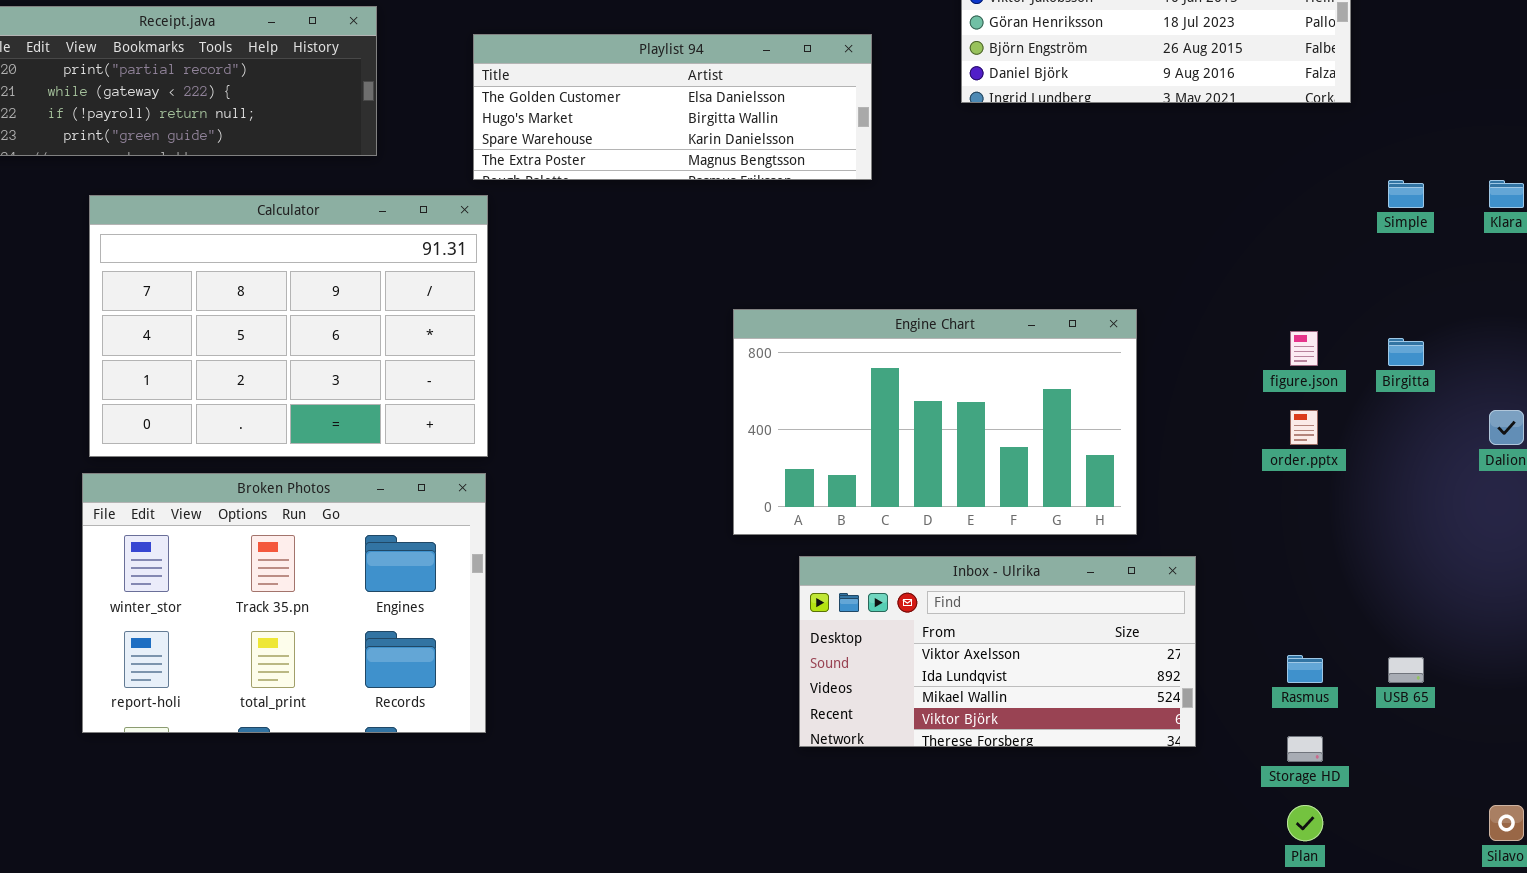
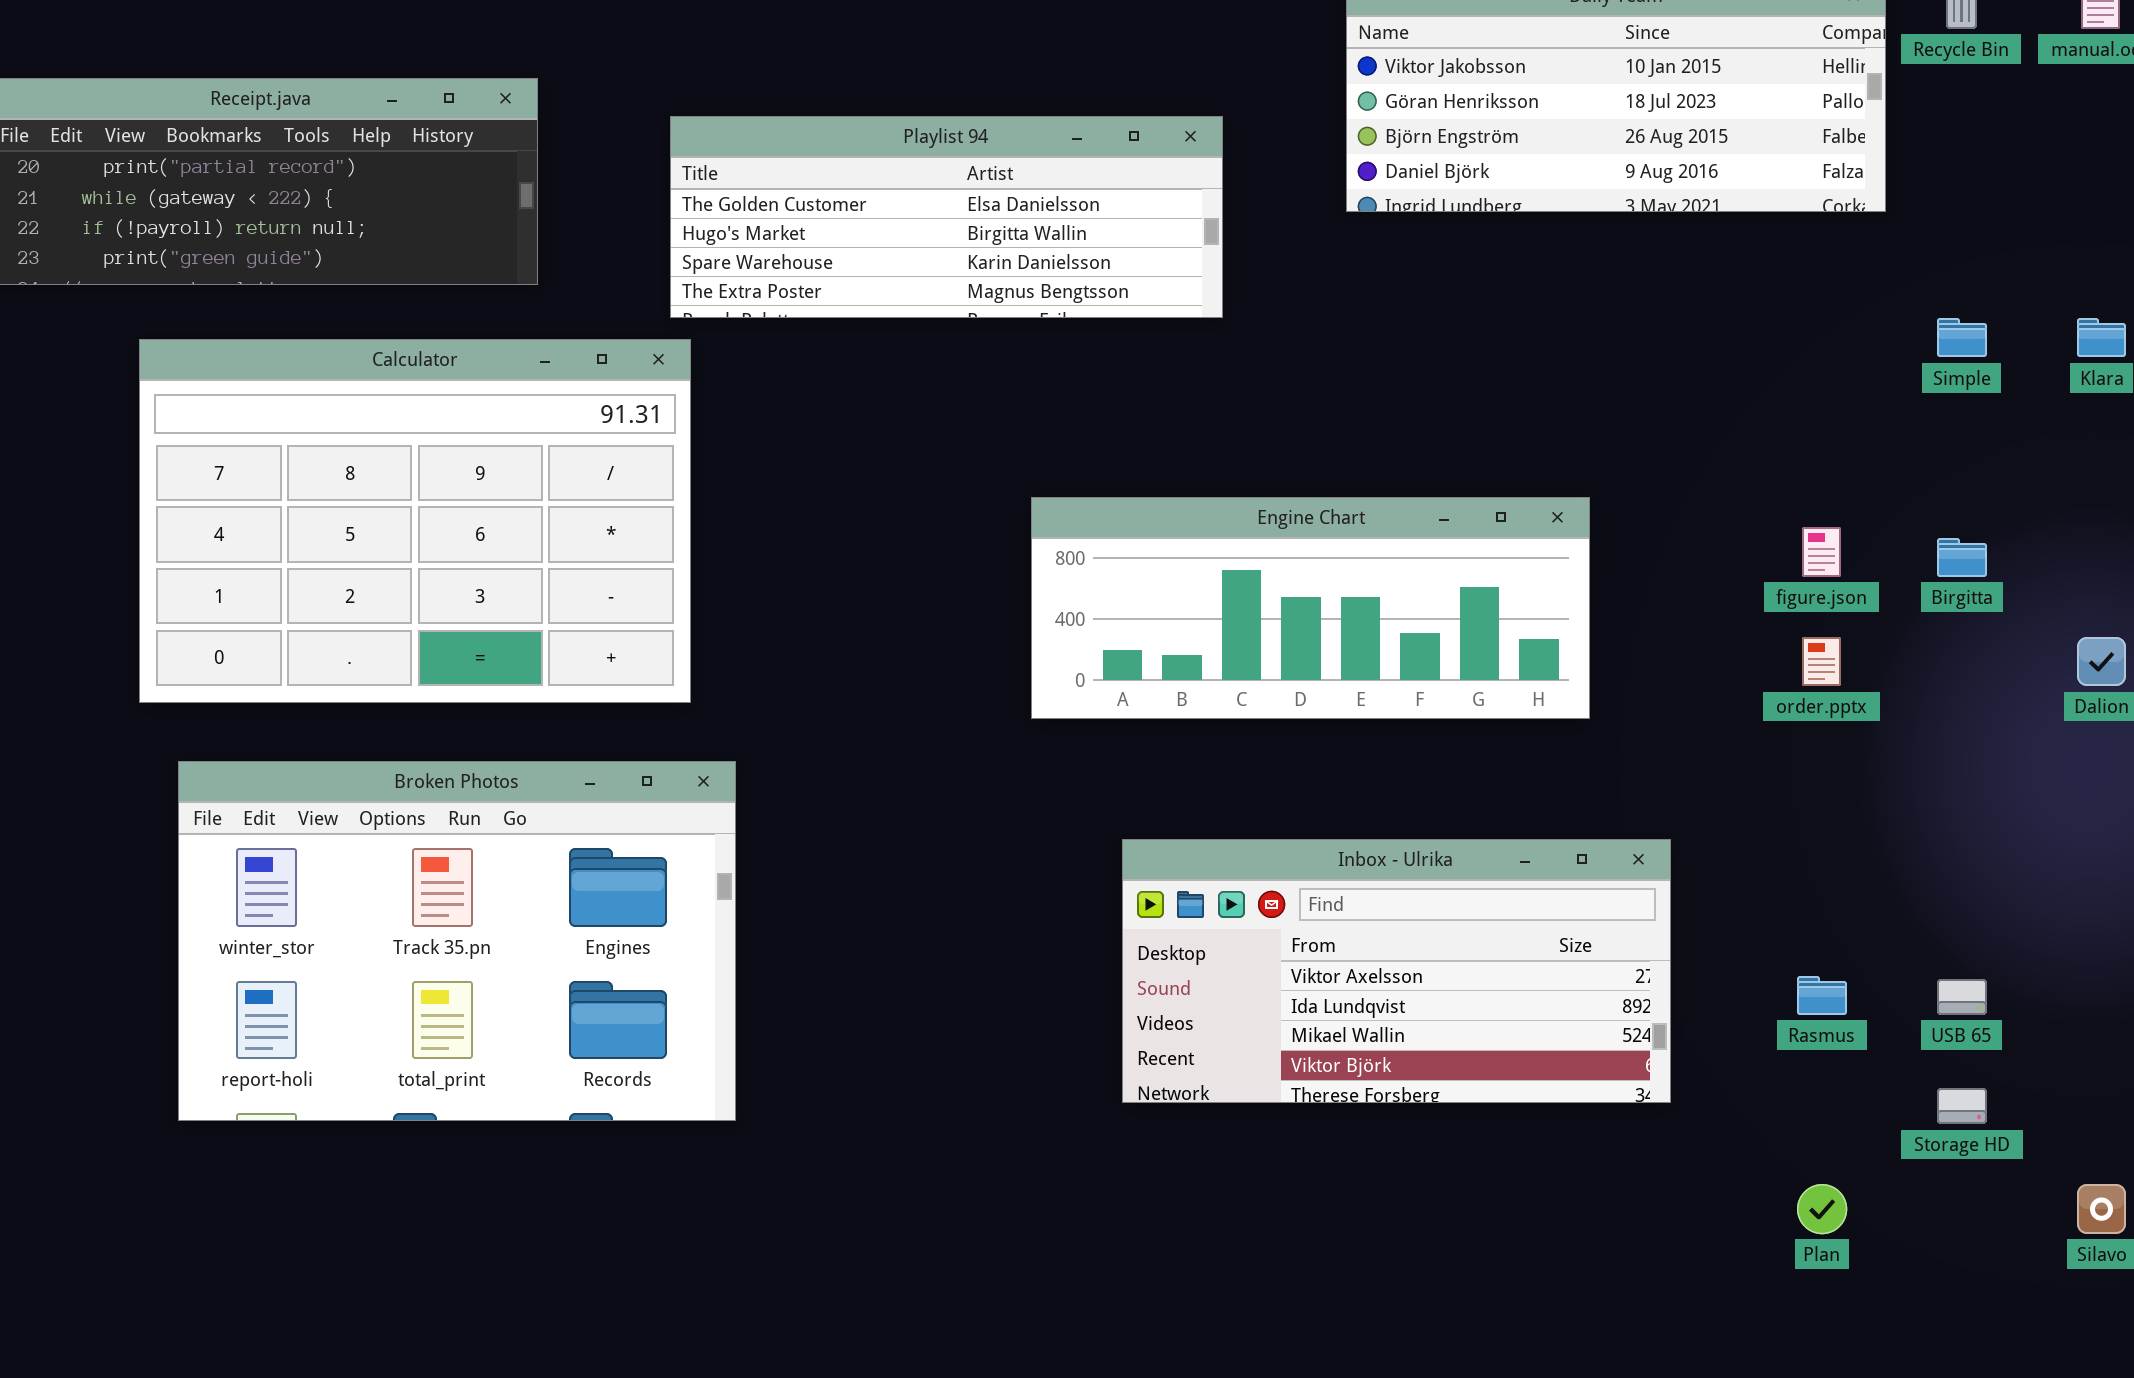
Engine Chart: [733,309,1137,535] -> [1031,497,1590,719], resized
Broken Photos: [82,473,486,733] -> [178,761,736,1121], moved
Storage HD: [1287,736,1323,762] -> [1937,1088,1987,1124], moved

